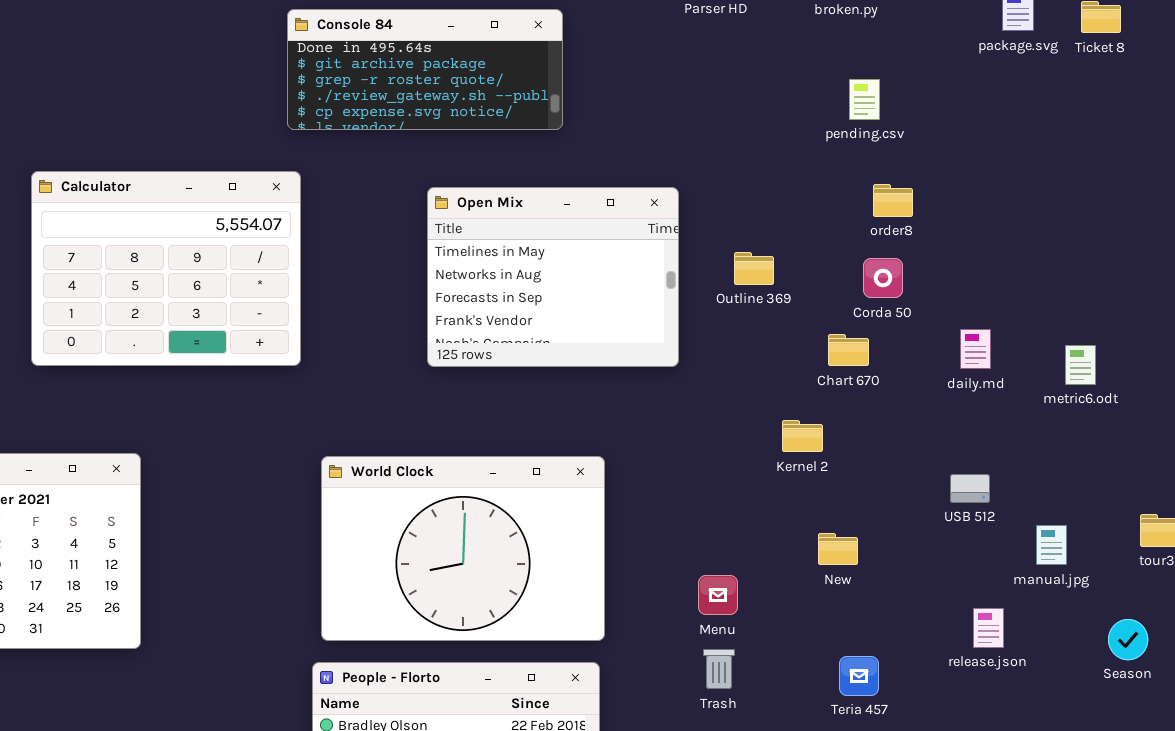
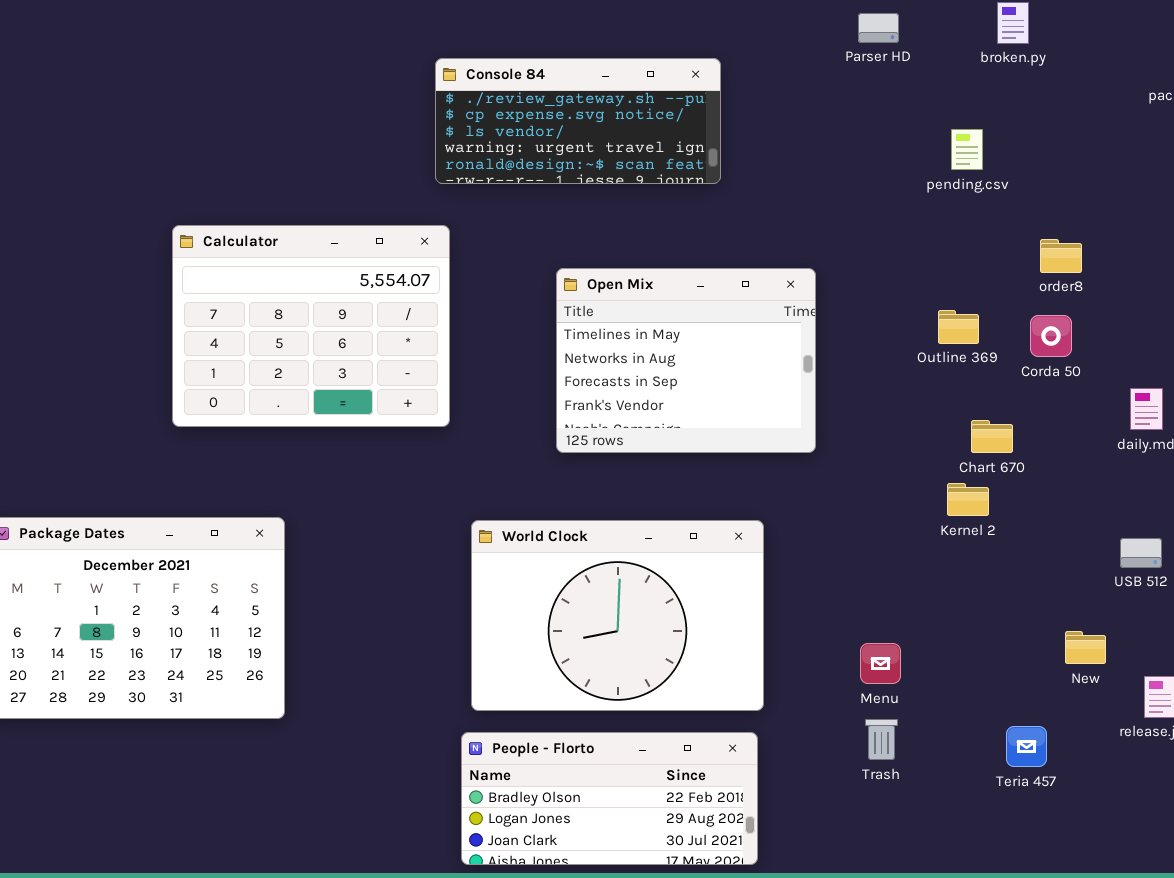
Console 84: [287,9,563,130] -> [435,58,721,184], scrolled down 3 rows
pending.csv: [849,79,880,120] -> [951,129,983,170], moved
Open Mix: [427,187,679,367] -> [556,268,816,453], moved
Outline 369: [734,252,774,285] -> [938,310,979,344], moved
Chart 670: [828,334,869,366] -> [971,420,1013,453], moved
New: [818,533,858,565] -> [1065,631,1106,664], moved

